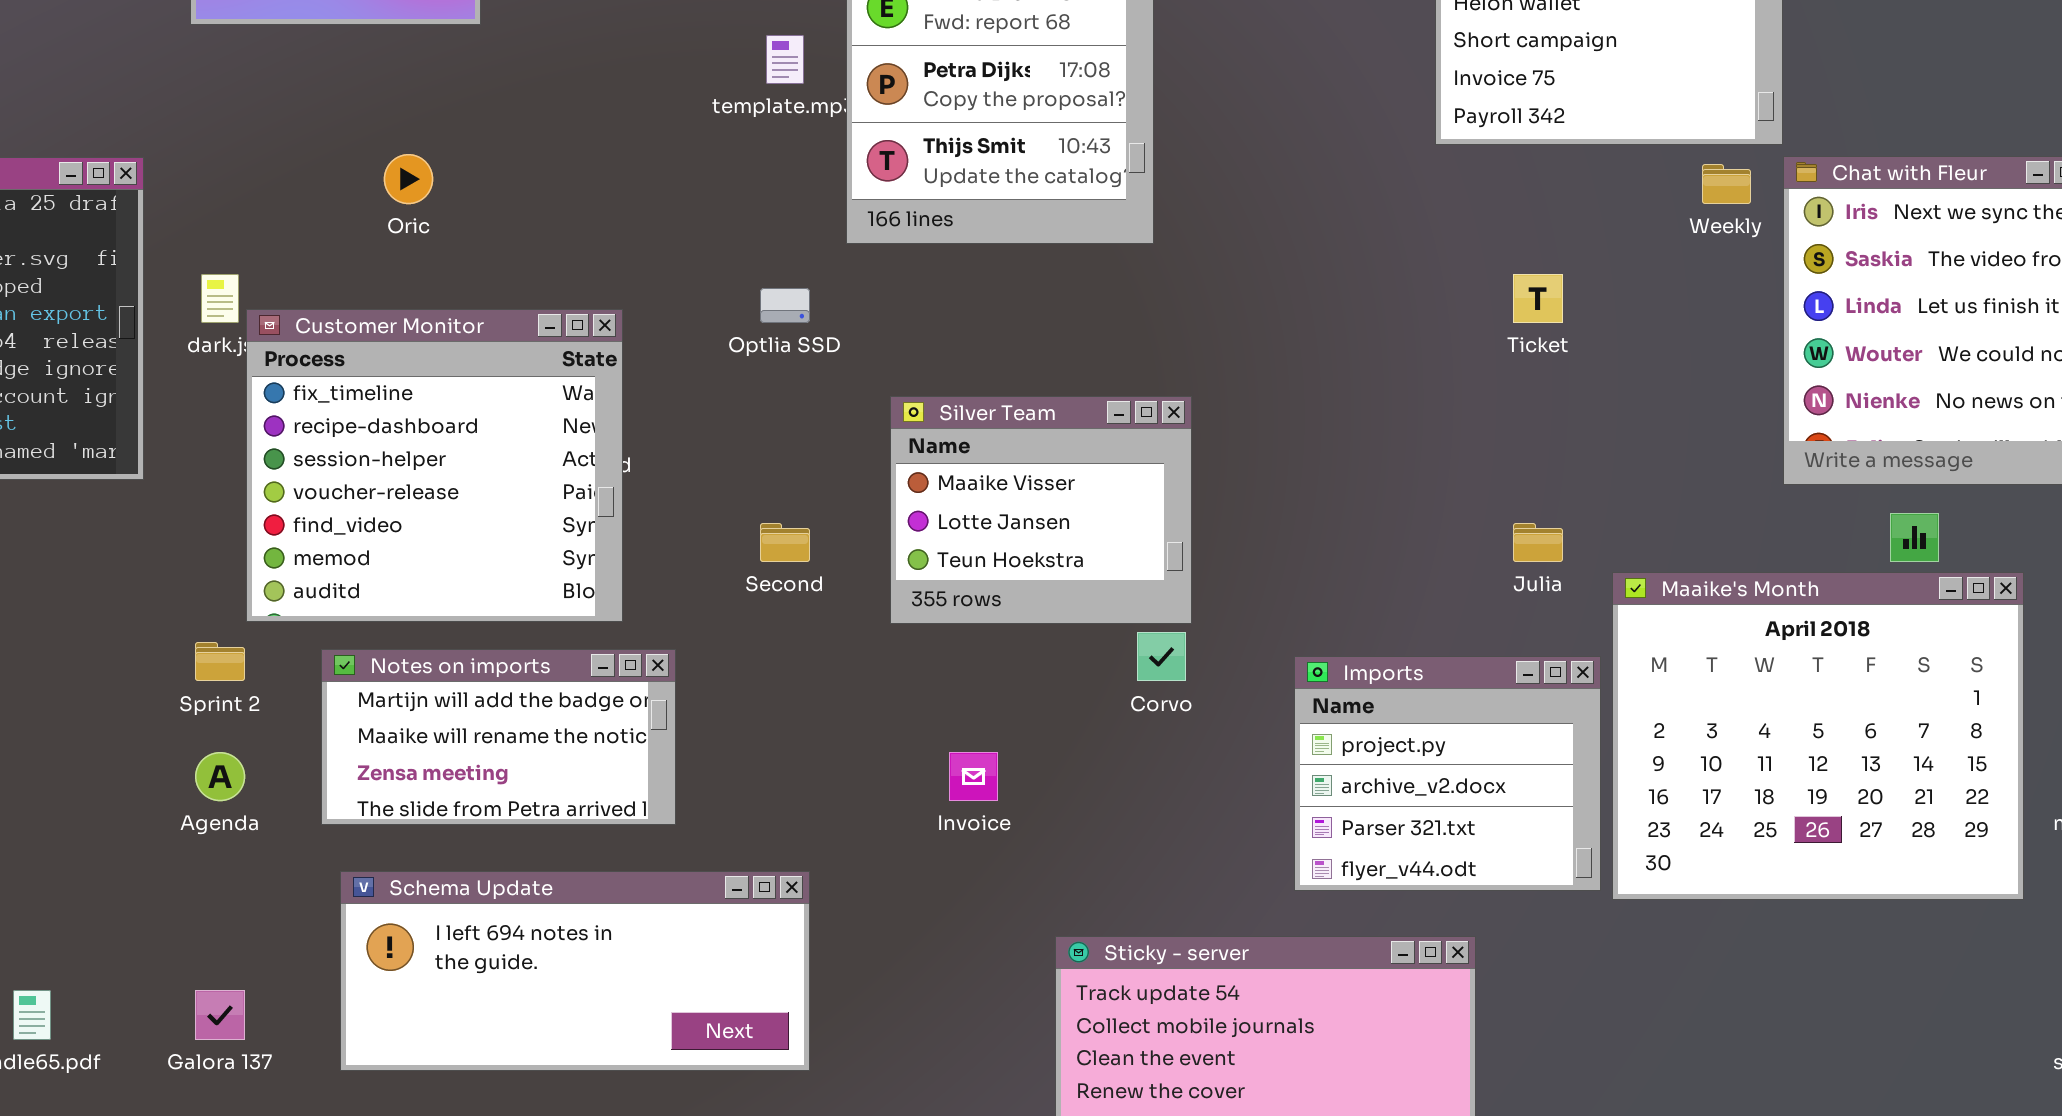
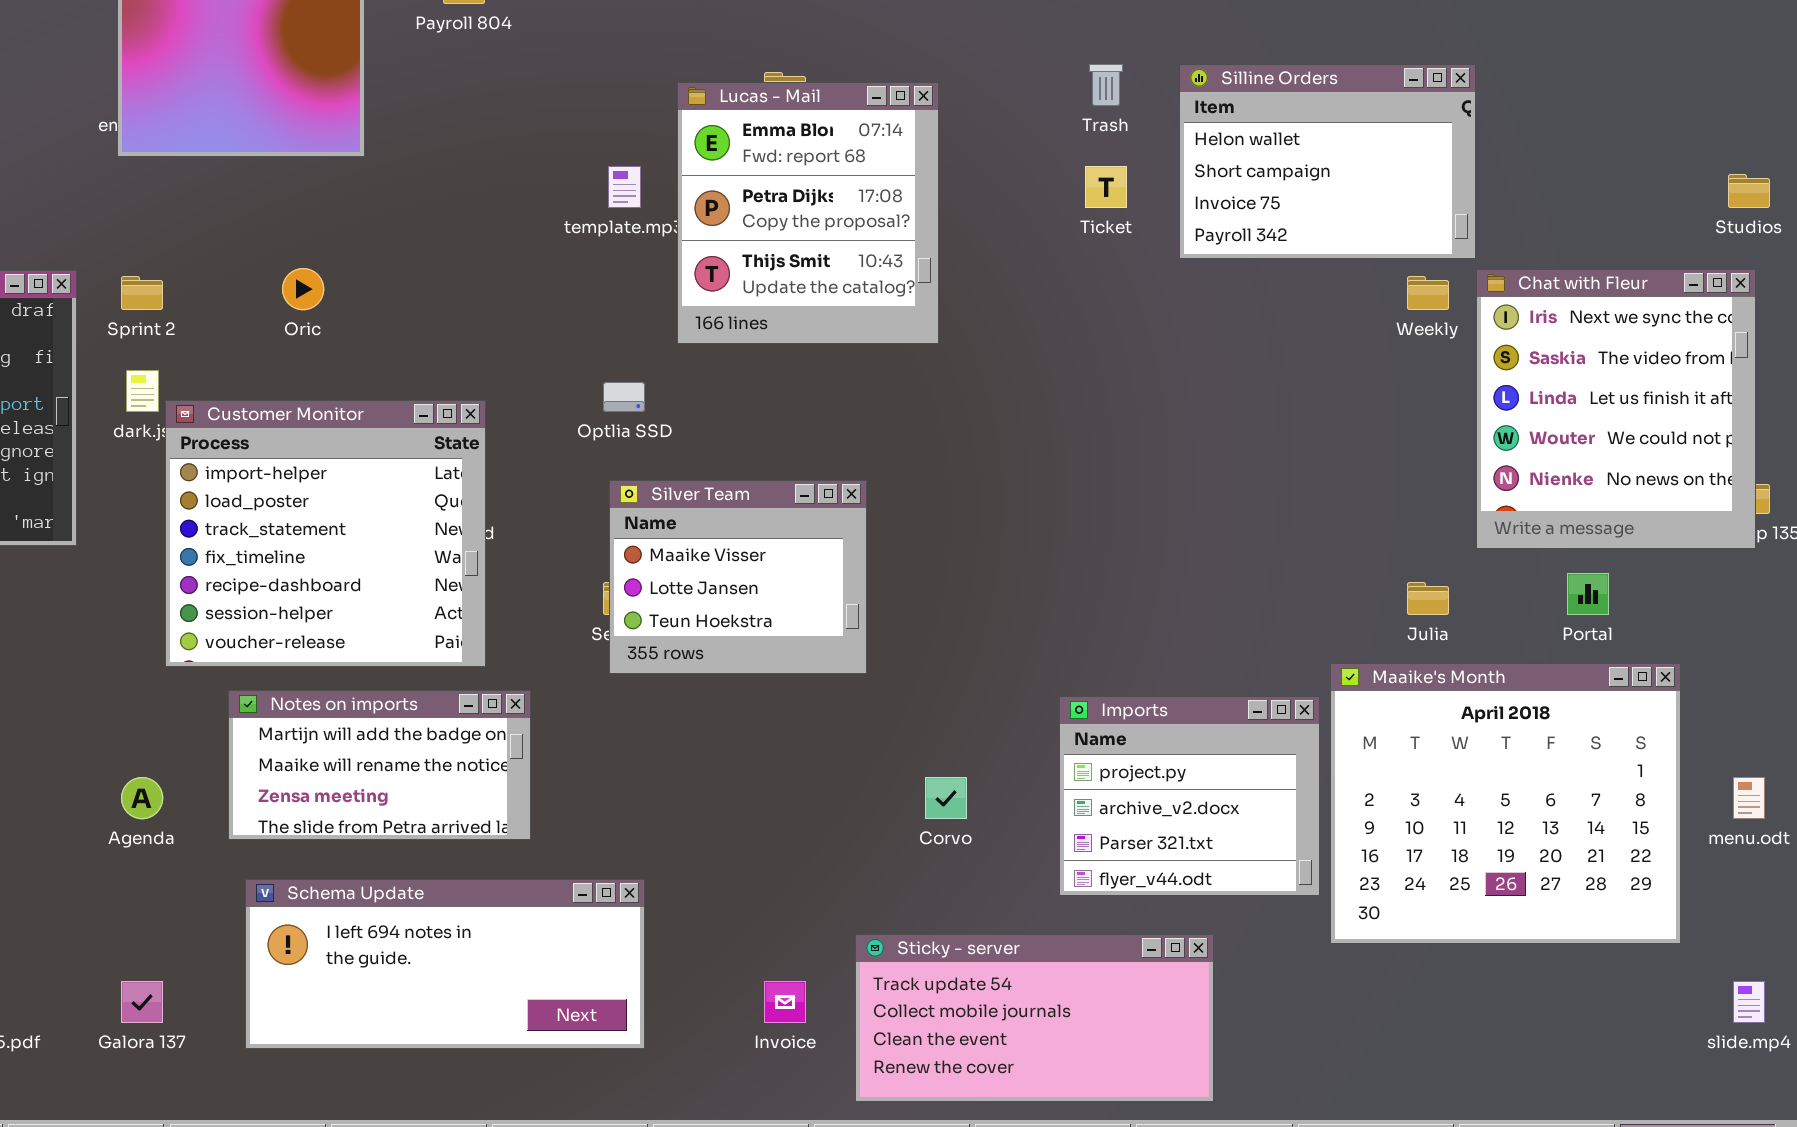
Ticket: [1513,274,1563,323] -> [1085,166,1127,208], moved
Customer Monitor: [246,309,623,622] -> [165,400,486,667], scrolled up 3 rows
Silver Team: [890,396,1192,624] -> [609,480,867,674], moved
Julia: [1513,523,1563,562] -> [1407,582,1449,615], moved
Maaike's Month: [1612,572,2024,900] -> [1330,663,1681,944], moved
Corvo: [1137,632,1186,681] -> [925,777,967,819], moved
Sprint 2: [195,642,245,681] -> [121,276,163,310], moved
Invoice: [949,752,998,801] -> [764,981,806,1023], moved

